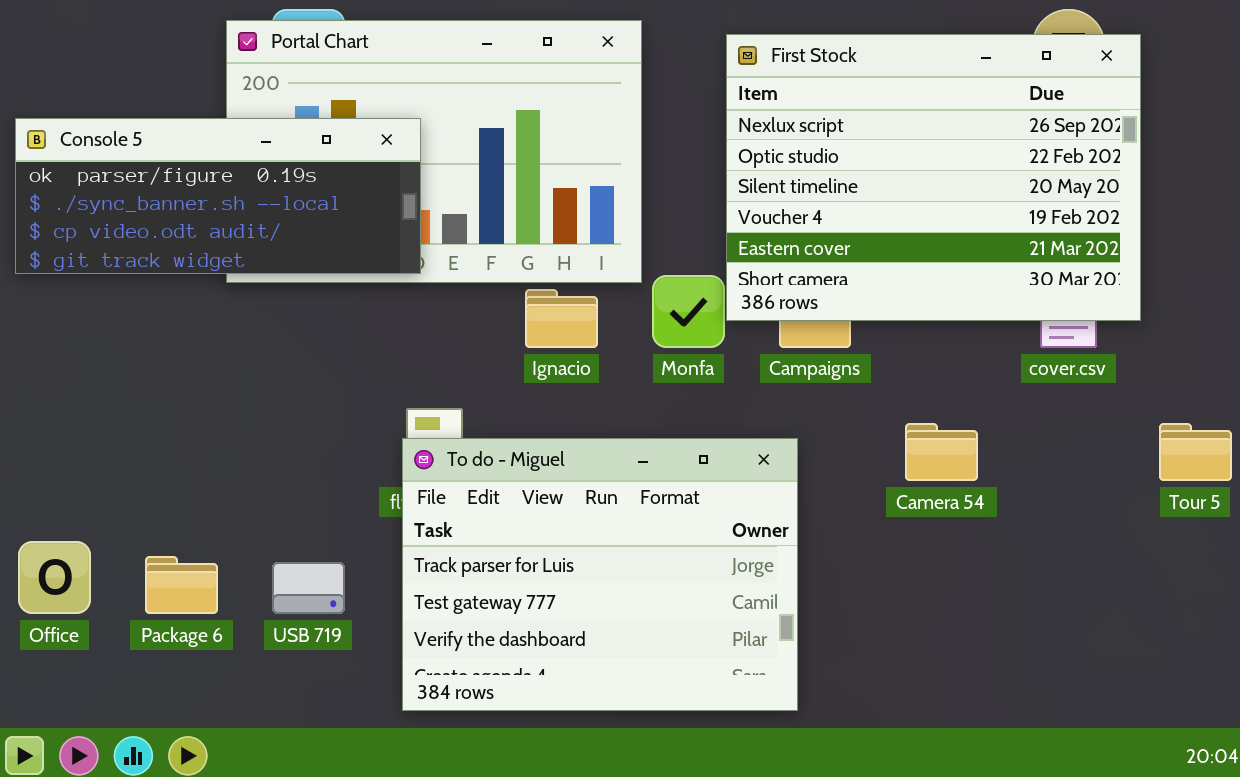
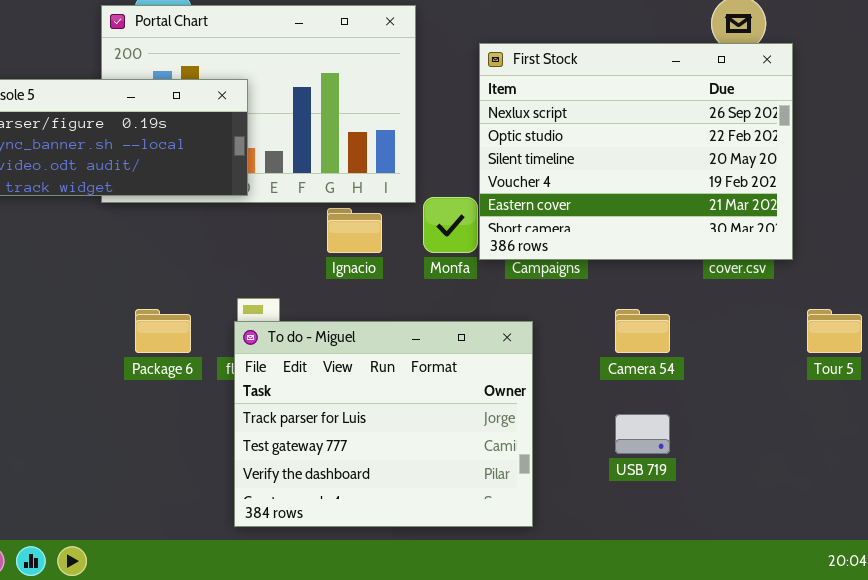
First Stock: [726,34,1141,321] -> [479,43,793,260], moved
Package 6: [145,556,218,614] -> [135,309,191,353], moved
USB 719: [272,562,345,614] -> [615,414,670,454], moved

